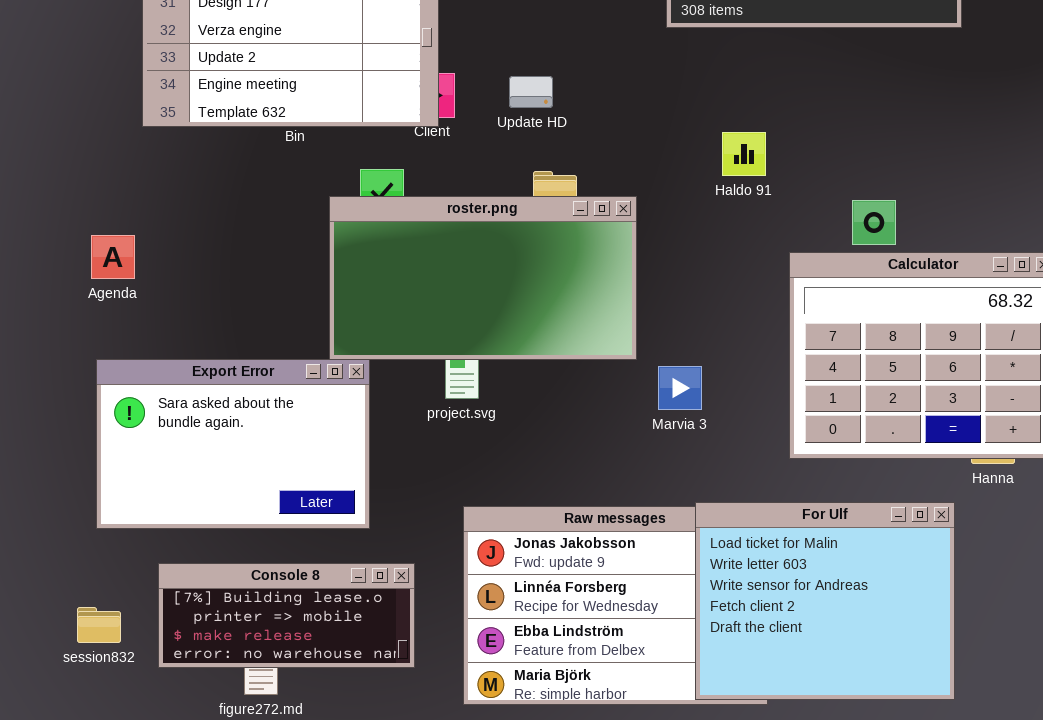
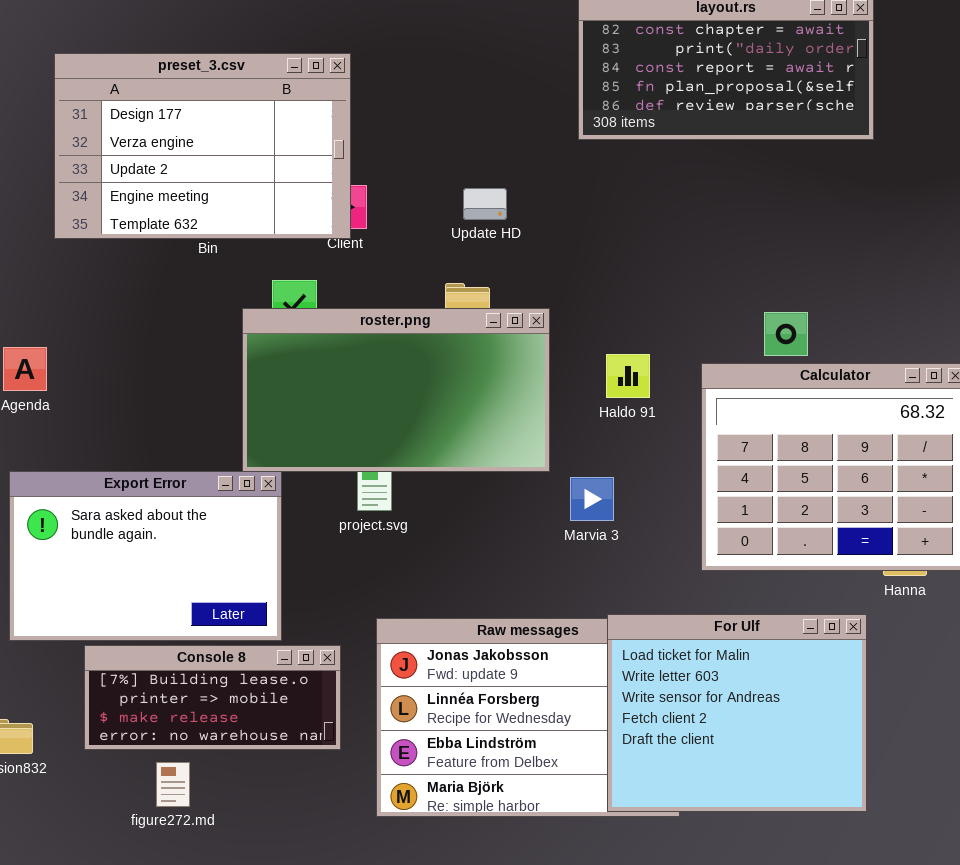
Update HD: [509,76,553,108] -> [463,188,507,220], moved
Haldo 91: [722,132,766,176] -> [606,354,650,398], moved
Console 8: [158,563,415,668] -> [84,645,341,750], moved

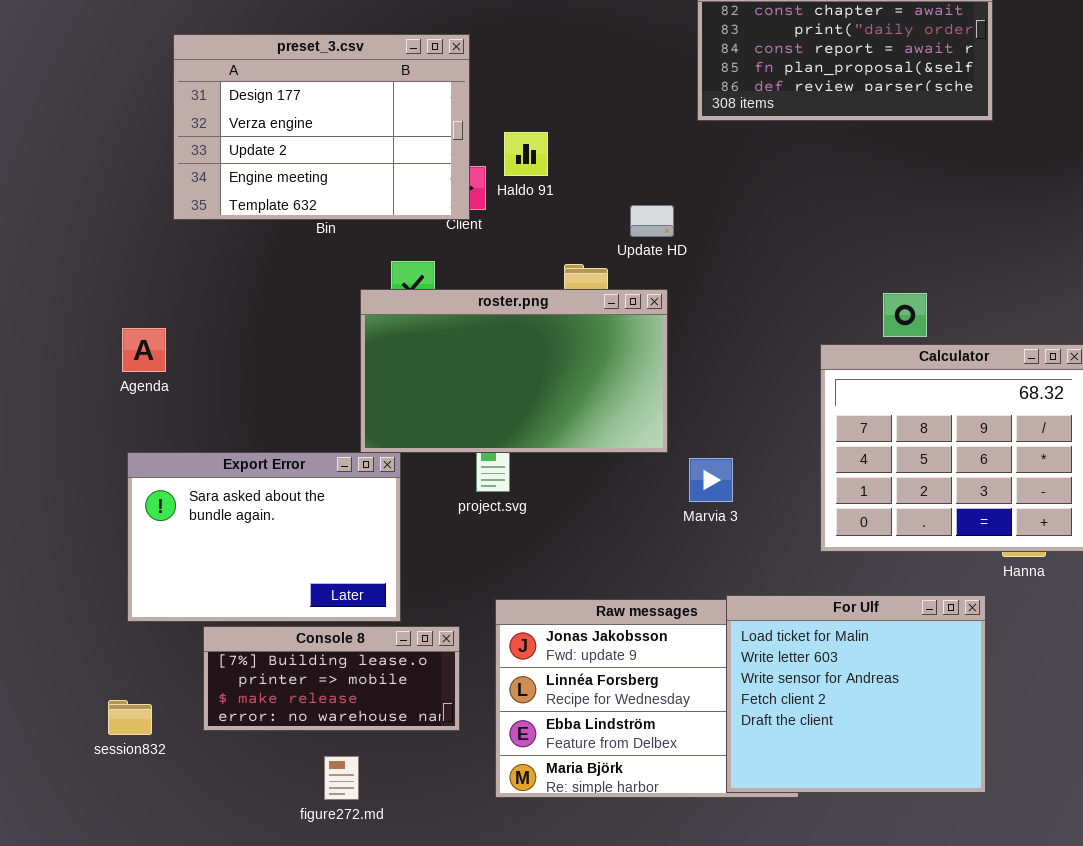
Update HD: [463,188,507,220] -> [630,205,674,237], moved
Haldo 91: [606,354,650,398] -> [504,132,548,176], moved
figure272.md: [156,762,190,807] -> [324,756,359,800], moved

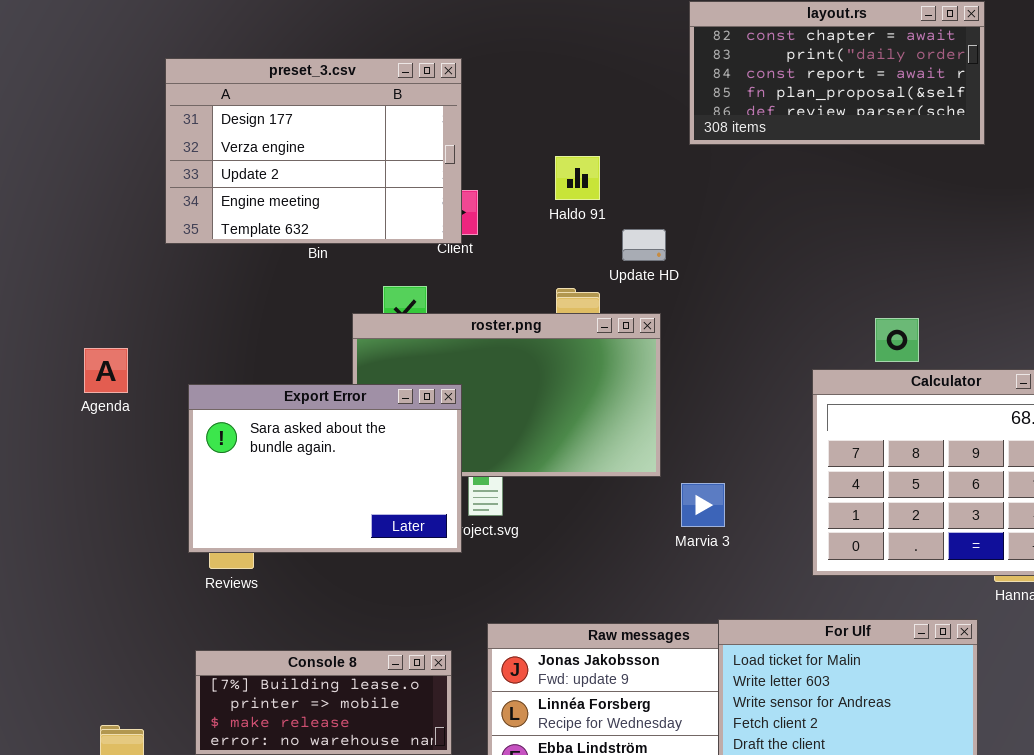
Haldo 91: [504,132,548,176] -> [555,156,600,200], moved
Agenda: [122,328,166,372] -> [84,348,128,393], moved
Export Error: [127,452,401,622] -> [188,384,462,553], moved

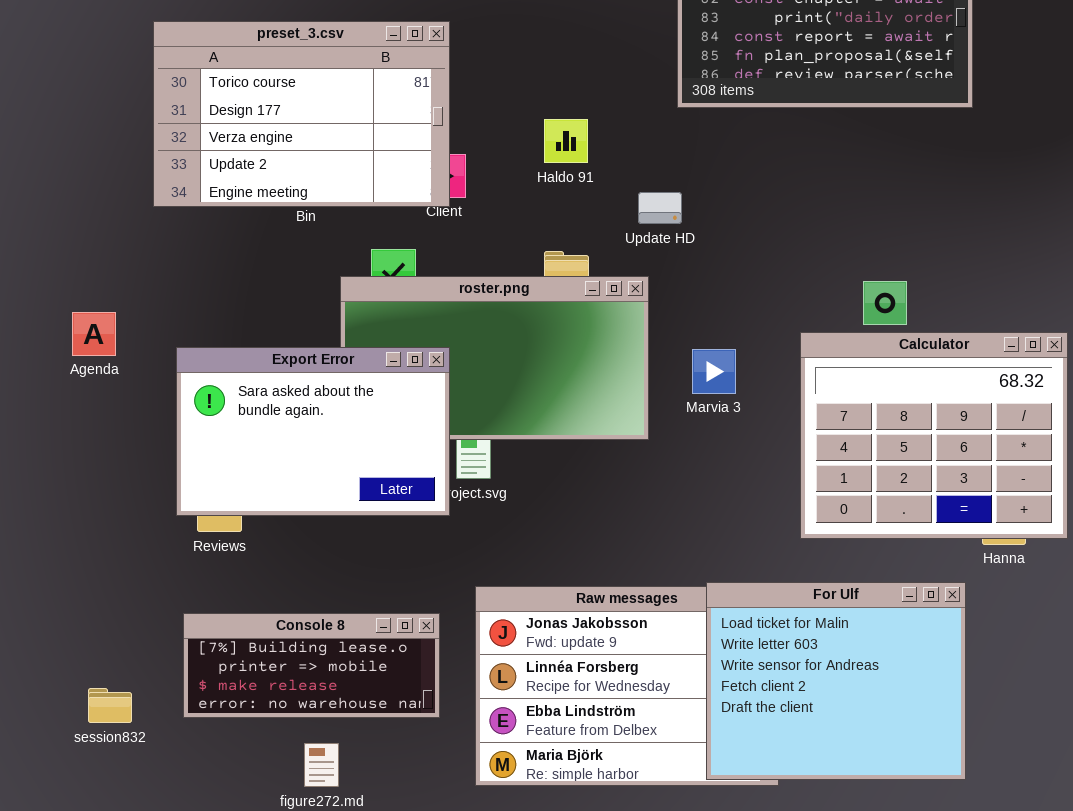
preset_3.csv: [165,58,462,244] -> [153,21,450,207], scrolled up 1 row
Update HD: [622,229,666,261] -> [638,192,682,224], moved
Marvia 3: [681,483,725,527] -> [692,349,736,394], moved

